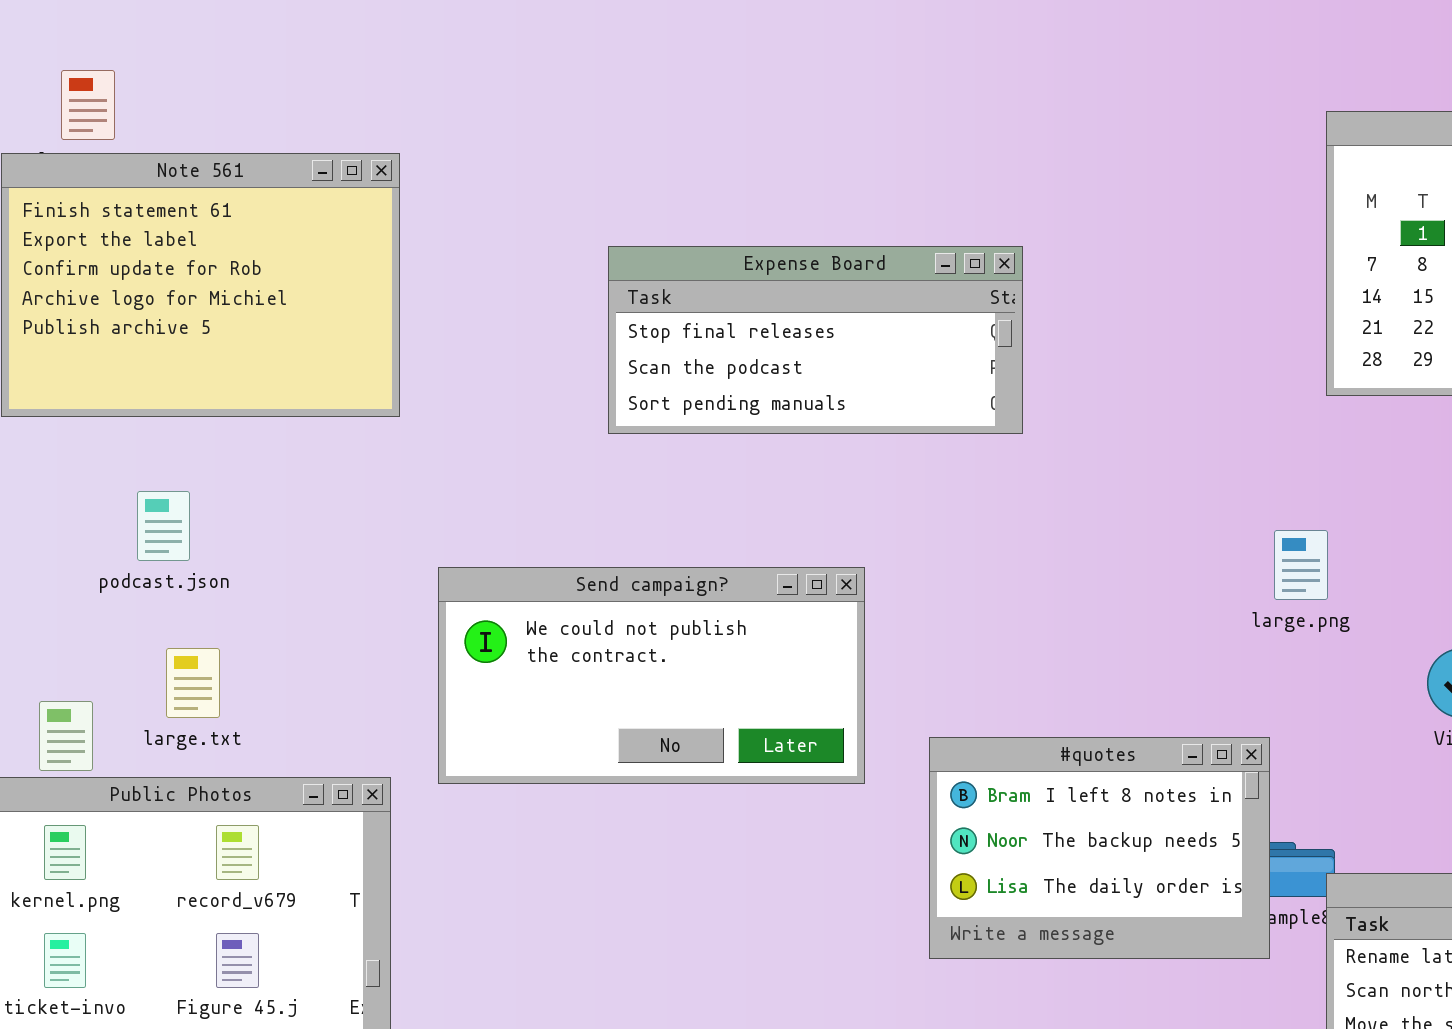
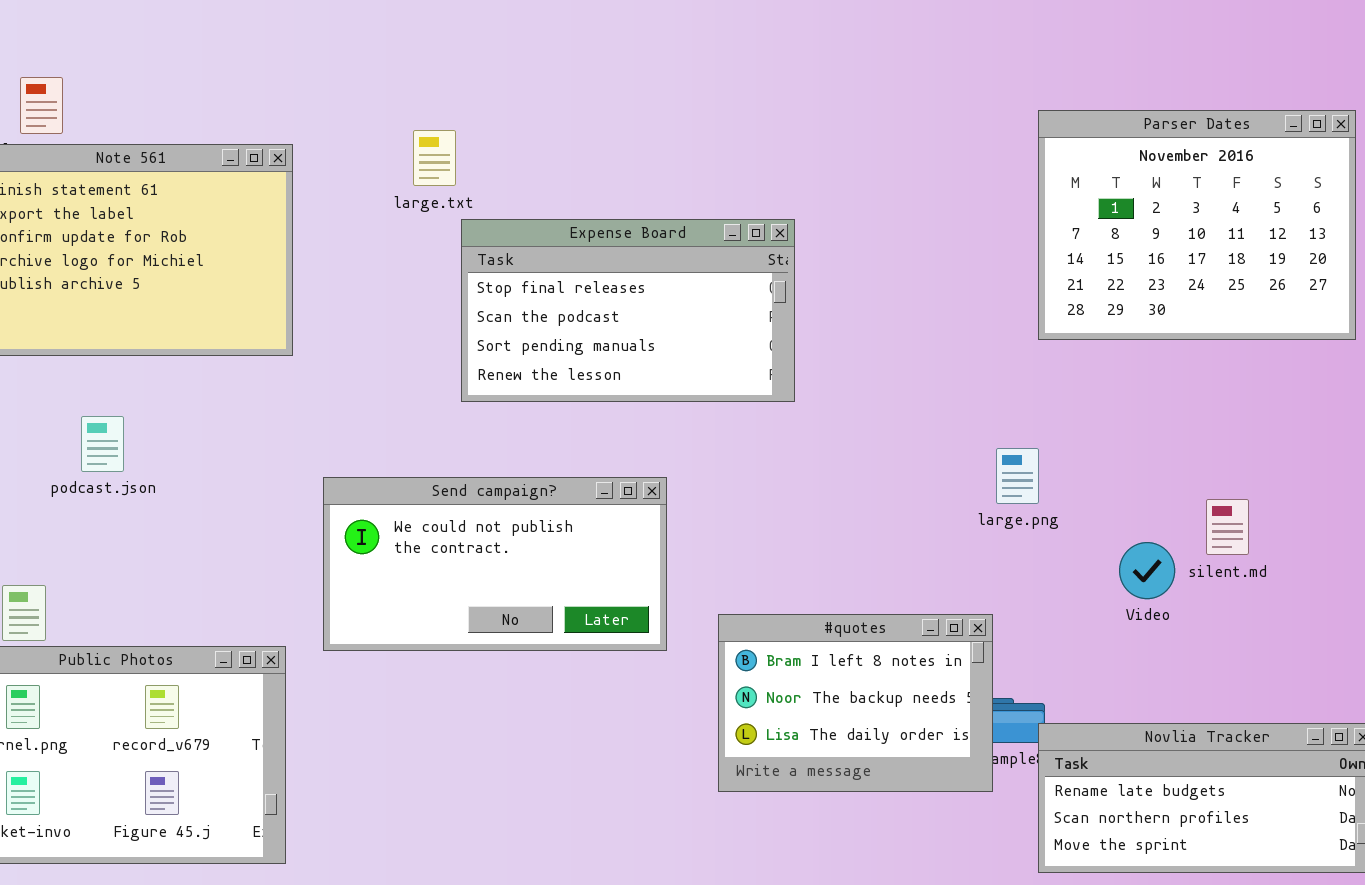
Expense Board: [608,246,1023,434] -> [461,219,795,402], resized
large.txt: [166,648,220,718] -> [413,130,456,186], moved

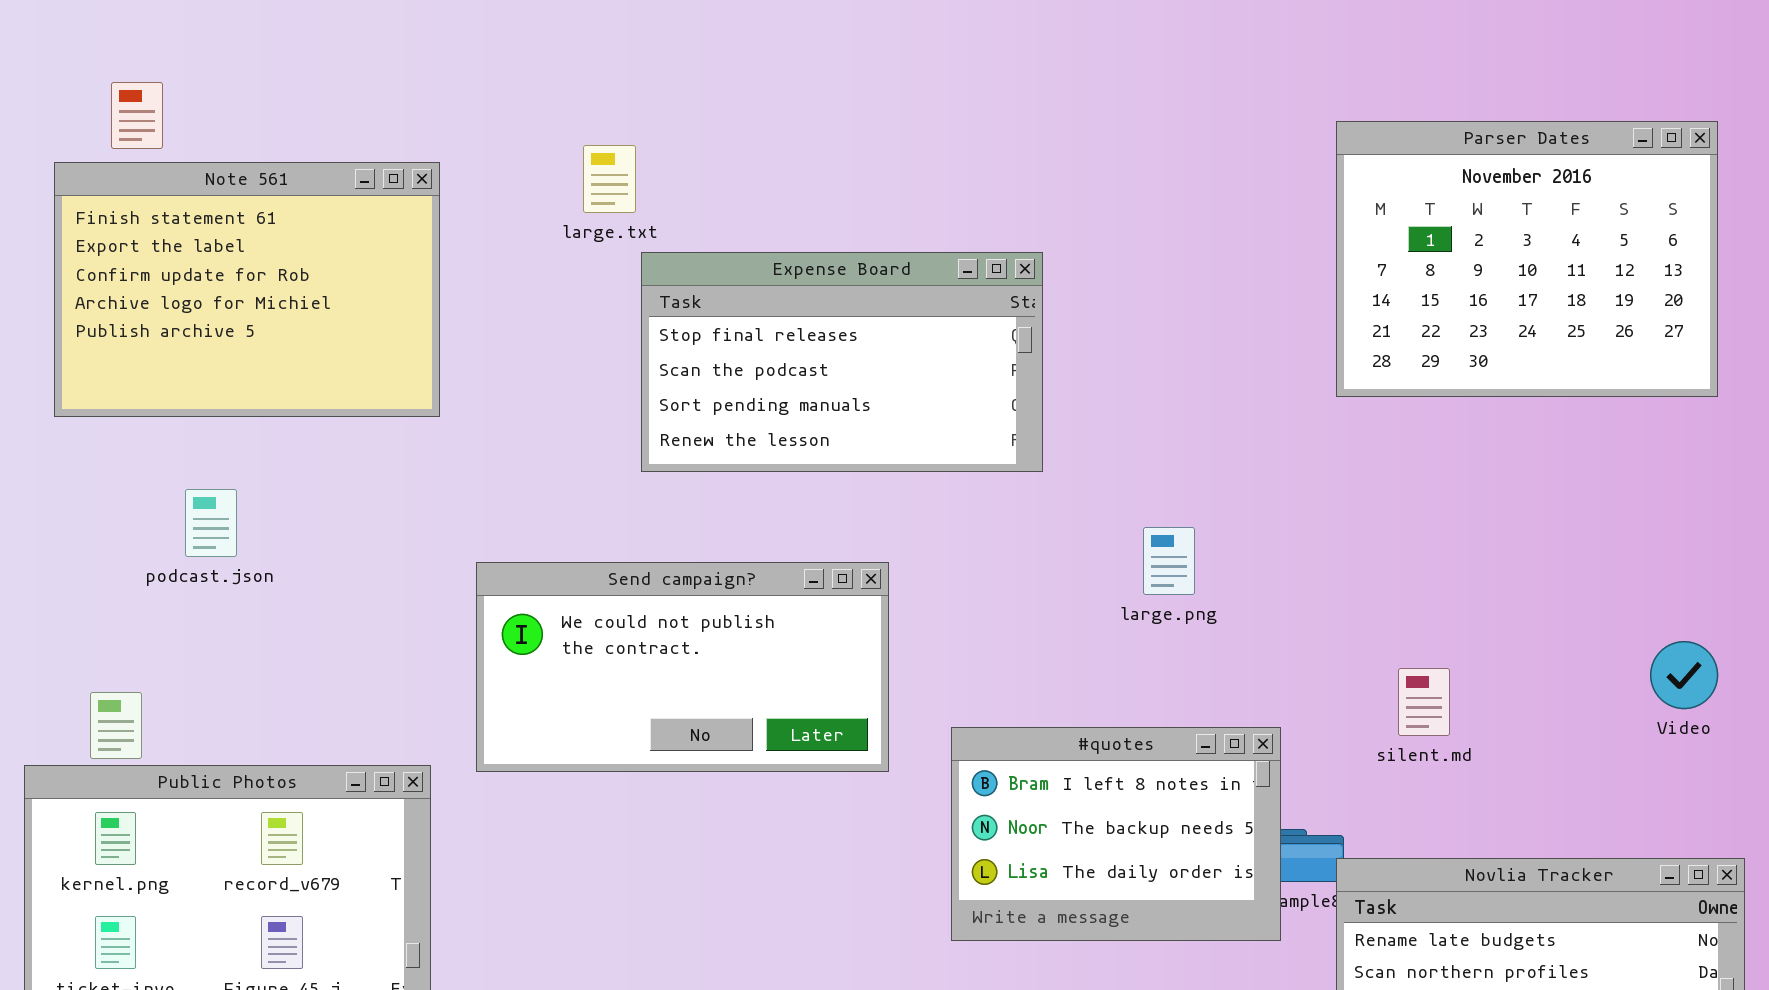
large.png: [996,448,1039,504] -> [1143,527,1195,595], moved
silent.md: [1206,499,1249,555] -> [1398,668,1450,736], moved
Video: [1119,542,1175,599] -> [1650,641,1718,709], moved

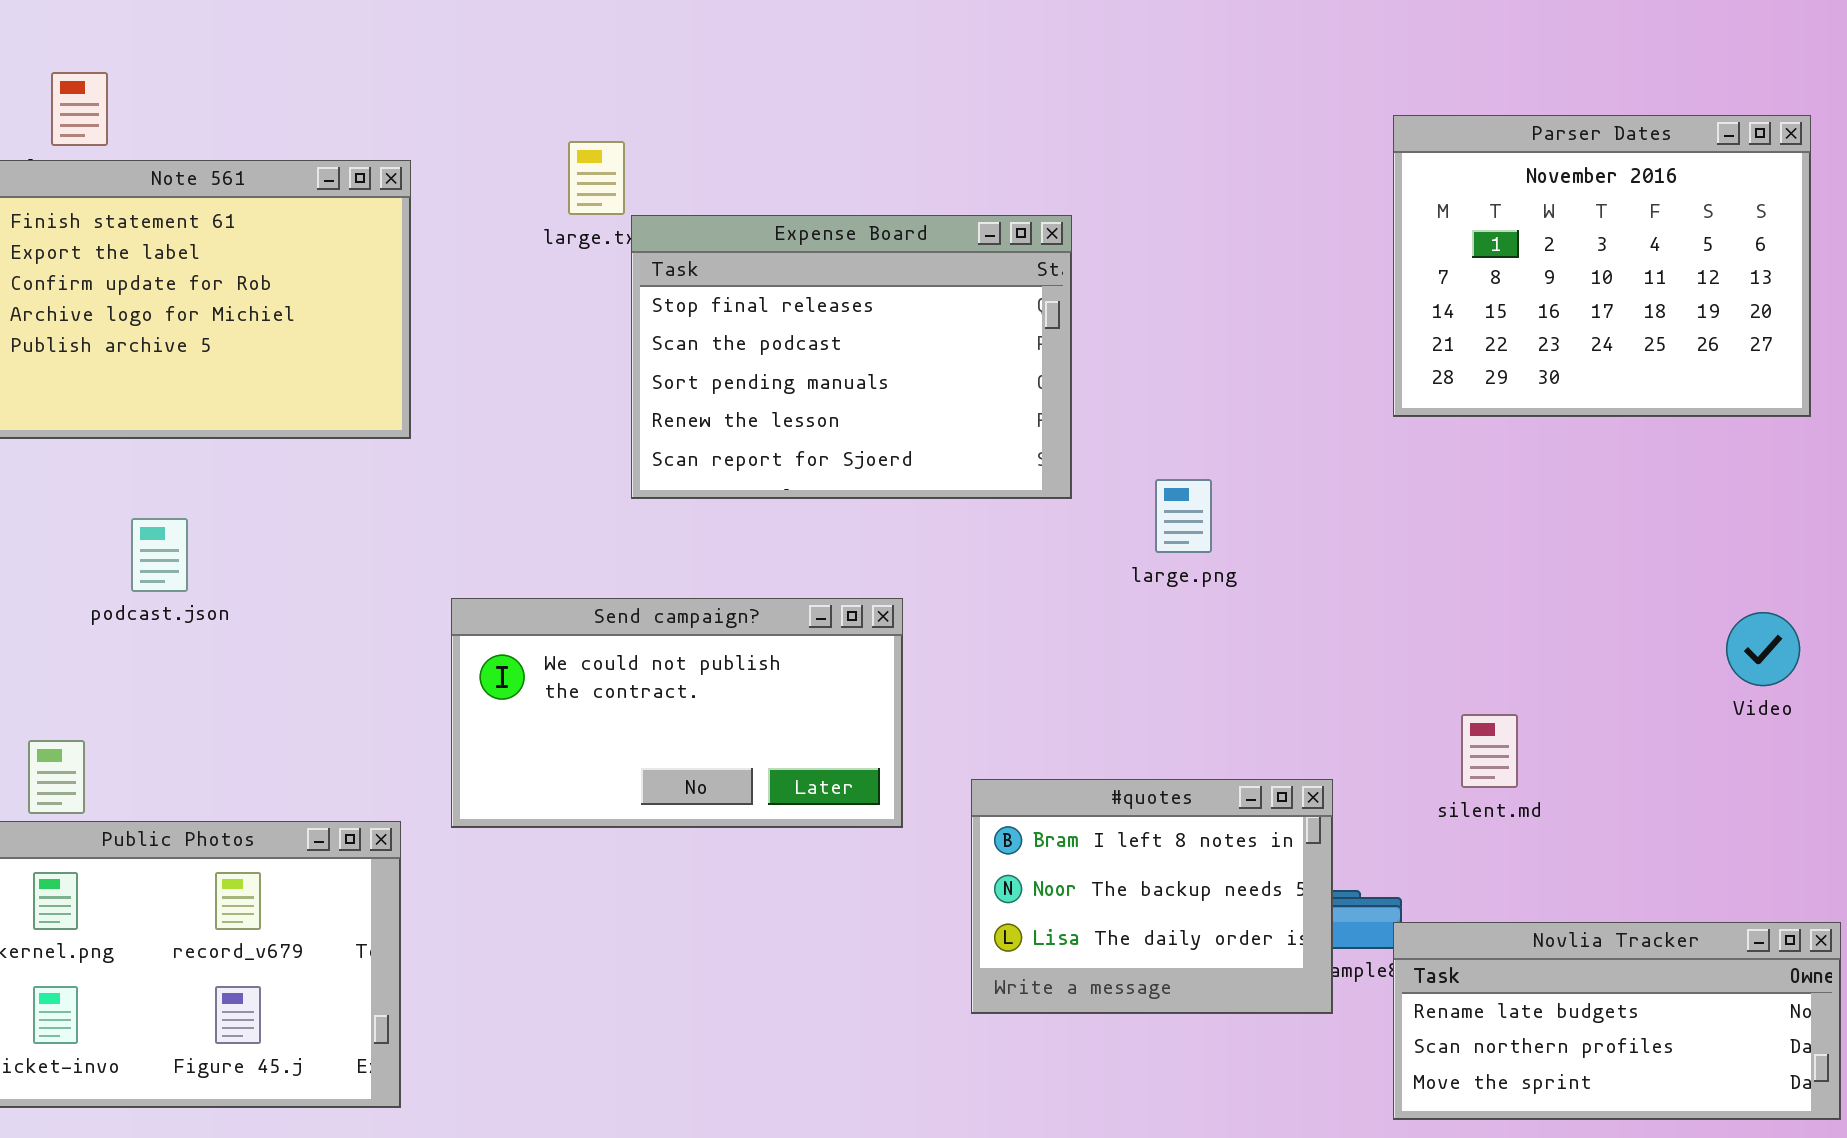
Expense Board: [641,252,1043,472] -> [631,215,1072,499], resized
large.png: [1143,527,1195,595] -> [1155,479,1212,553], moved
Video: [1650,641,1718,709] -> [1726,612,1800,686], moved

